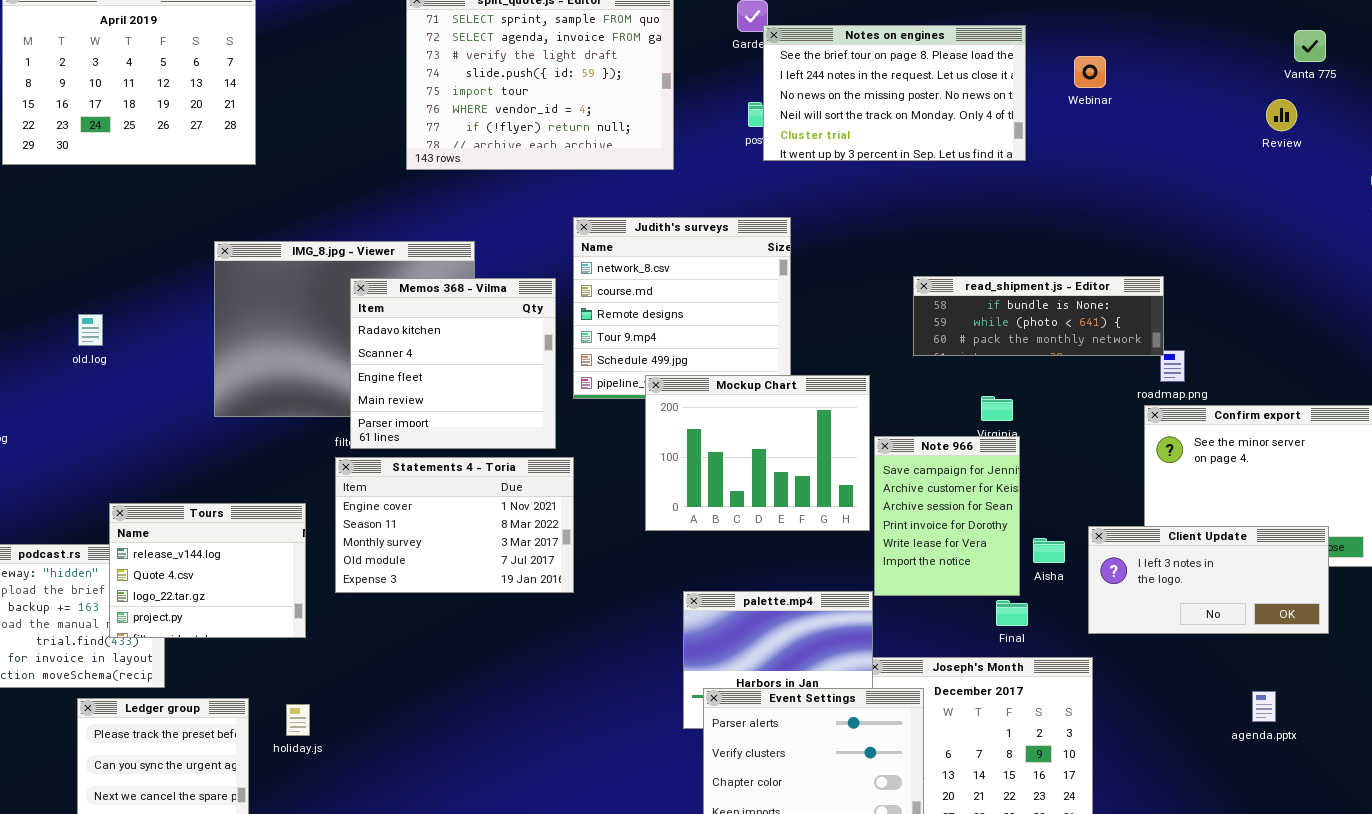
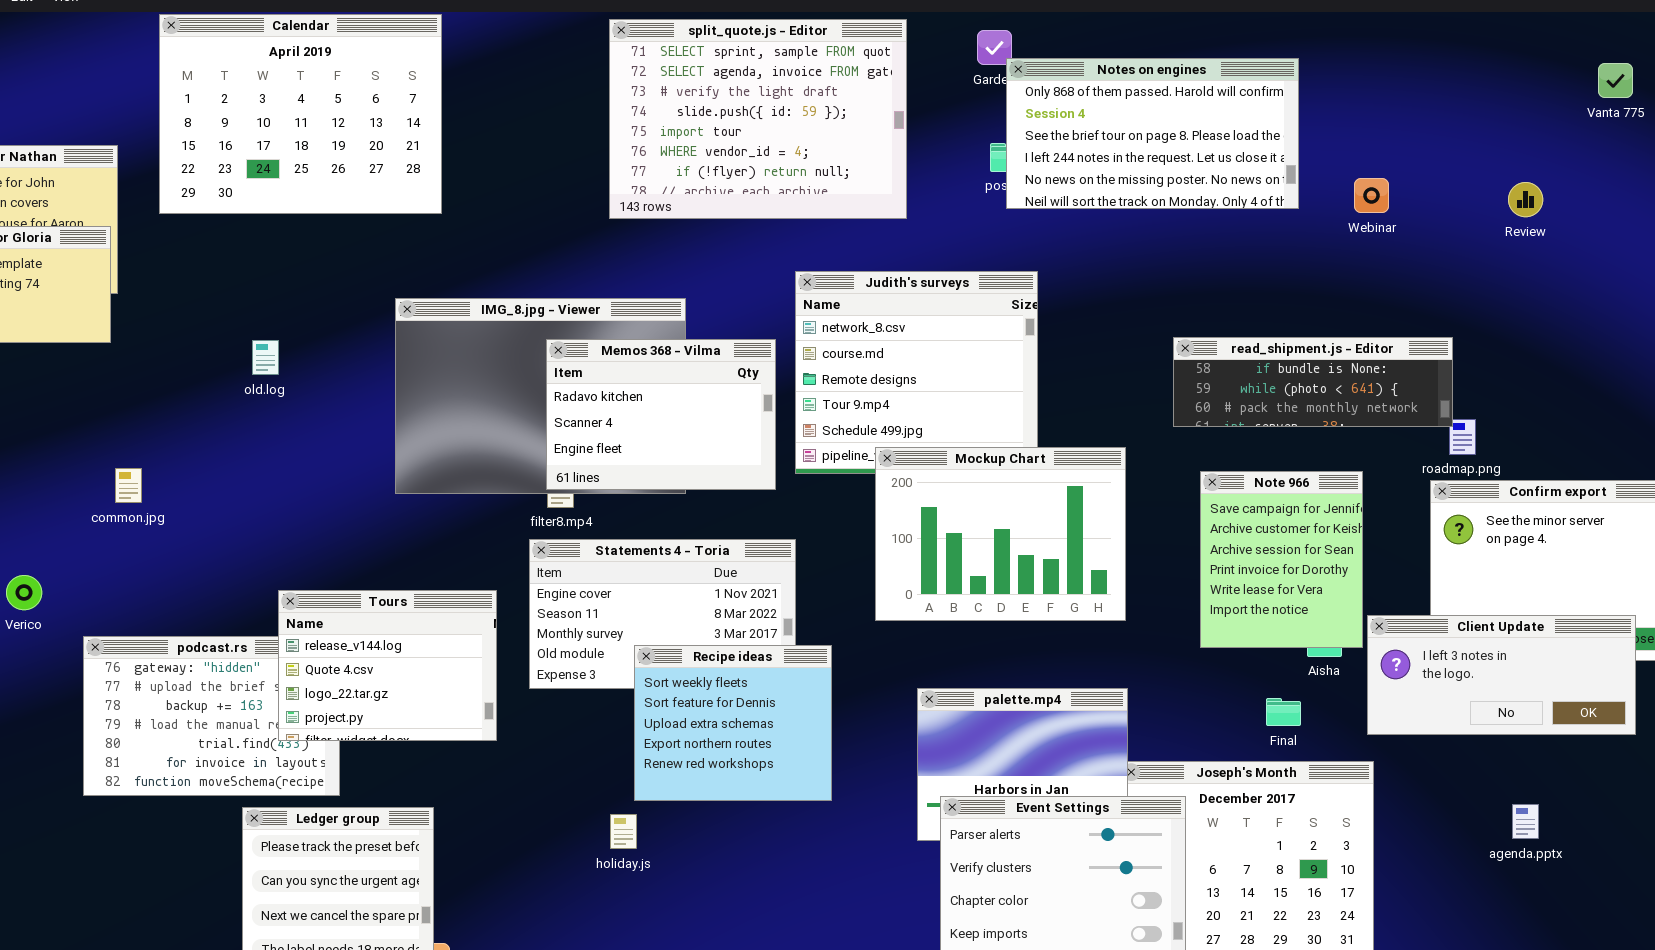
Notes on engines: [763,25,1026,161] -> [1006,58,1299,209], scrolled up 2 rows
Webinar: [1074,56,1106,88] -> [1354,178,1389,213], moved
Review: [1266,99,1297,131] -> [1508,182,1543,217], moved
Memos 368 - Vilma: [350,278,556,449] -> [546,339,776,490], resized
old.log: [78,314,103,346] -> [252,340,279,375], moved
Note 966: [874,436,1020,596] -> [1200,471,1363,648], moved
Recipe ideas: none -> [634,645,832,801], opened
agenda.pptx: [1252,691,1276,722] -> [1512,804,1539,839], moved
holiday.js: [286,704,310,736] -> [610,814,637,849], moved

